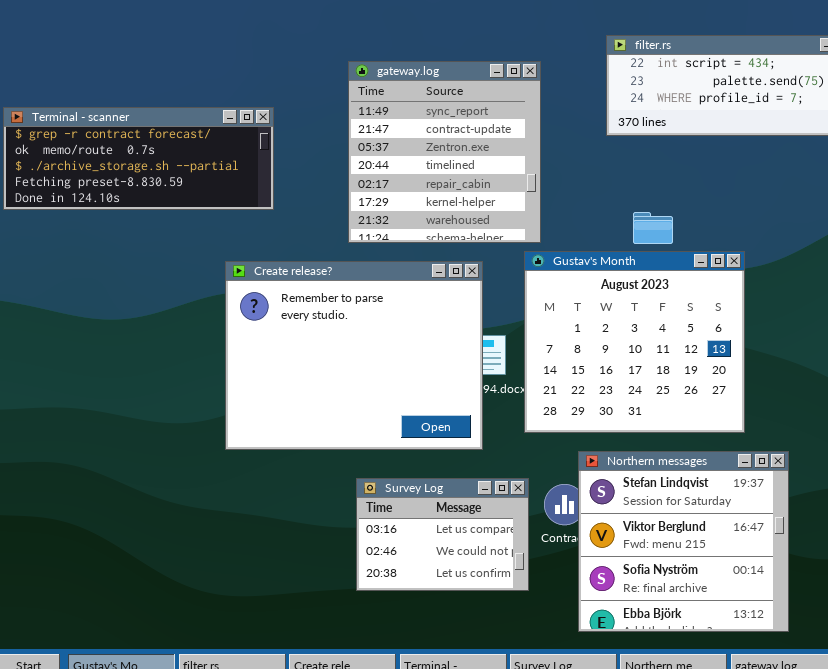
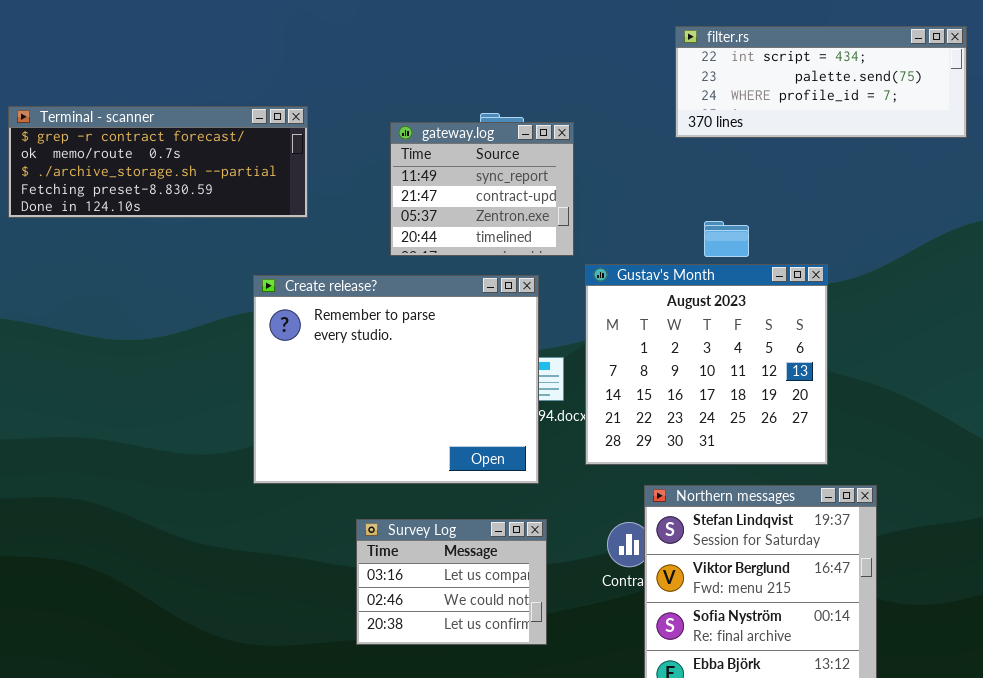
gateway.log: [348,61,541,243] -> [390,122,574,256], resized
Survey Log: [356,478,529,591] -> [356,519,547,645], moved

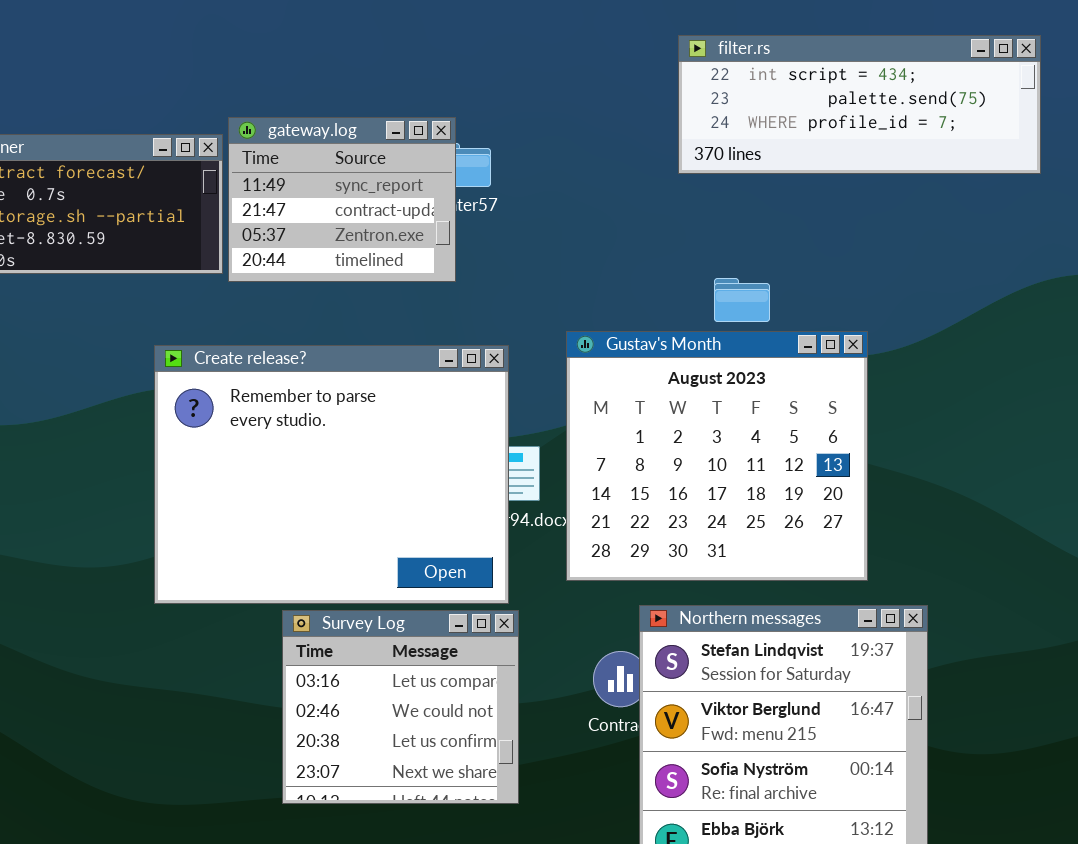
gateway.log: [390,122,574,256] -> [228,117,456,282], moved
Survey Log: [356,519,547,645] -> [282,610,519,804], resized

